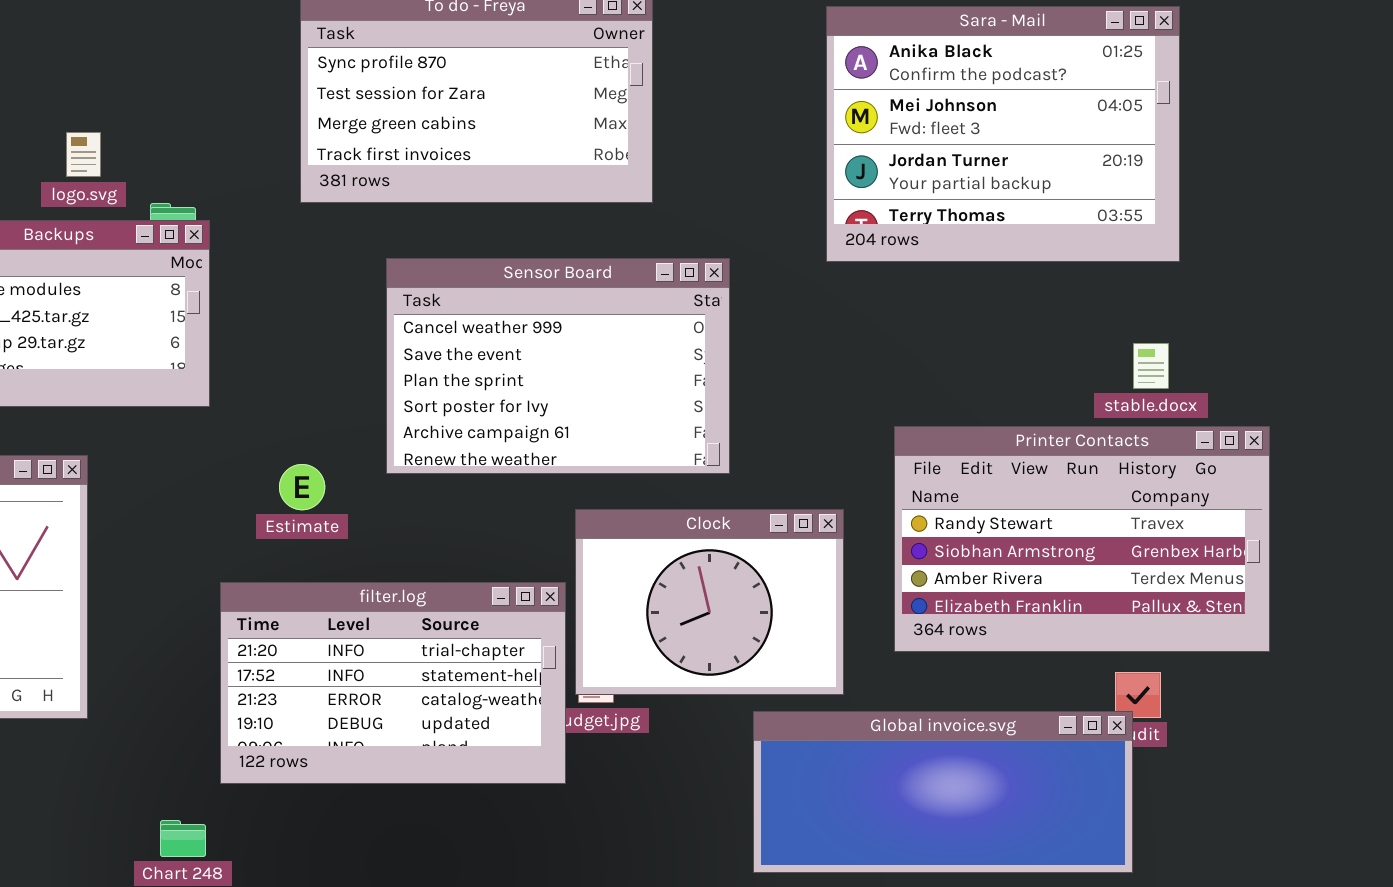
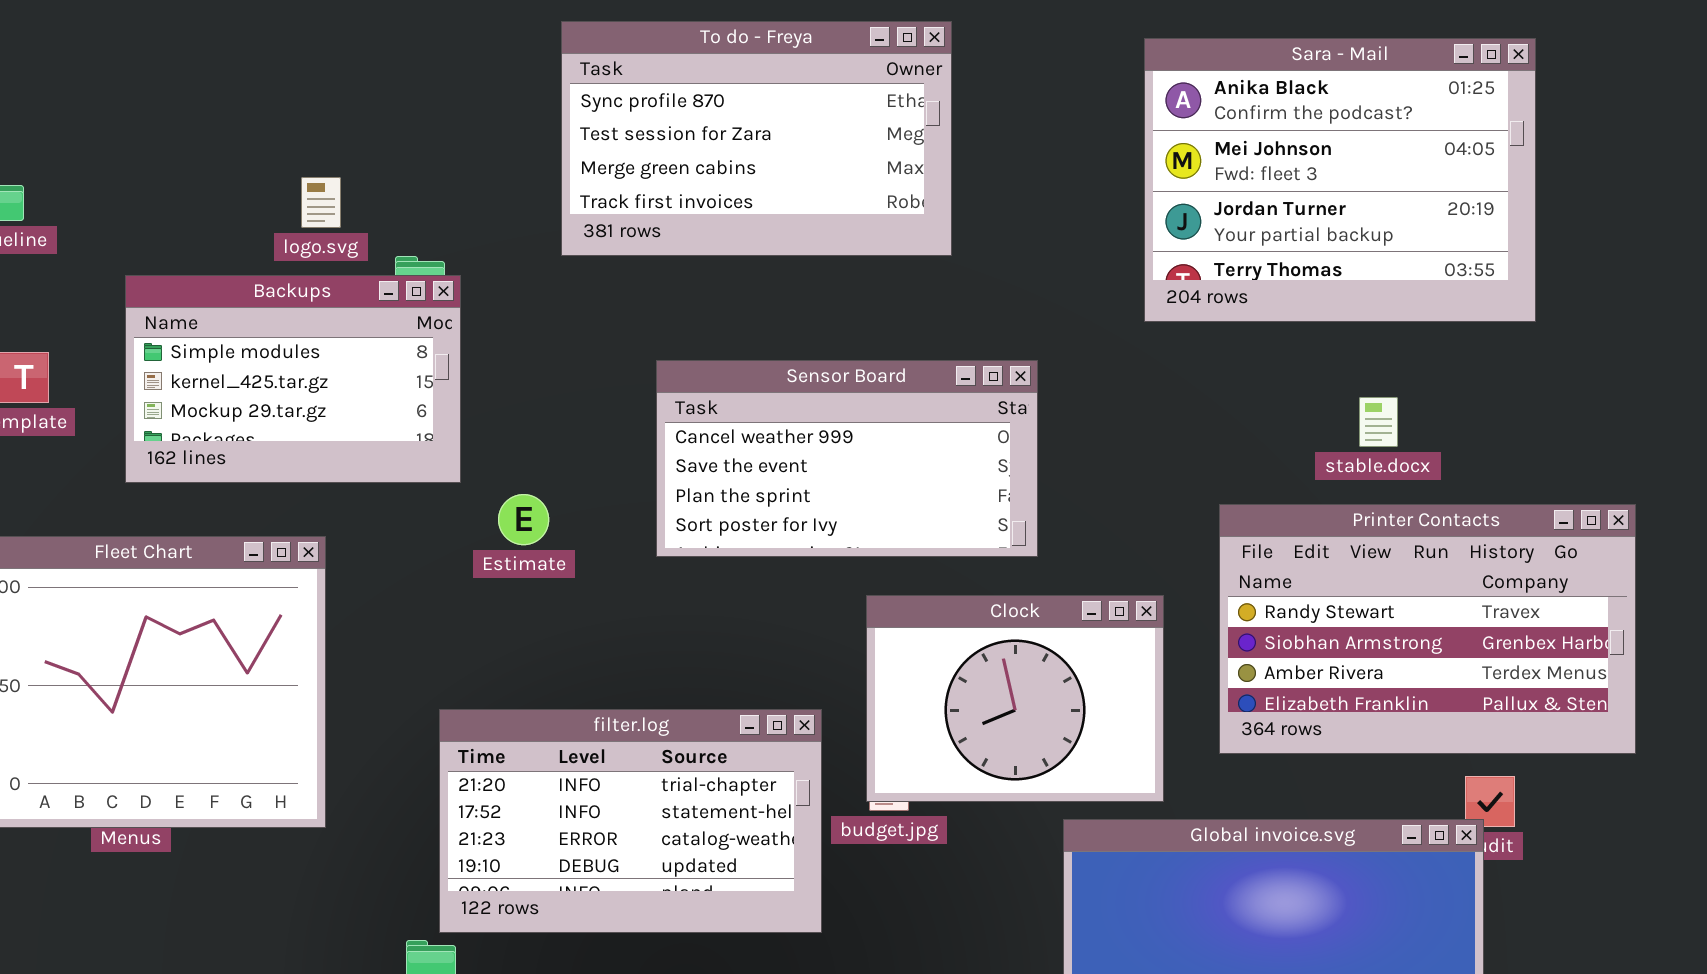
Sensor Board: [386,258,730,474] -> [656,360,1038,557], resized
stable.docx: [1133,343,1169,389] -> [1359,397,1398,447], moved
Estimate: [279,464,325,510] -> [498,494,549,545], moved
filter.log: [220,582,566,784] -> [439,709,822,933], moved

